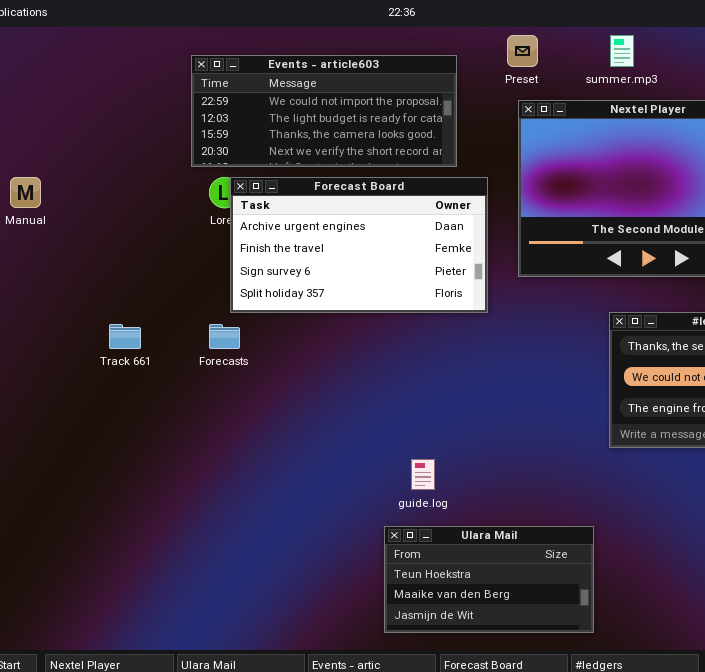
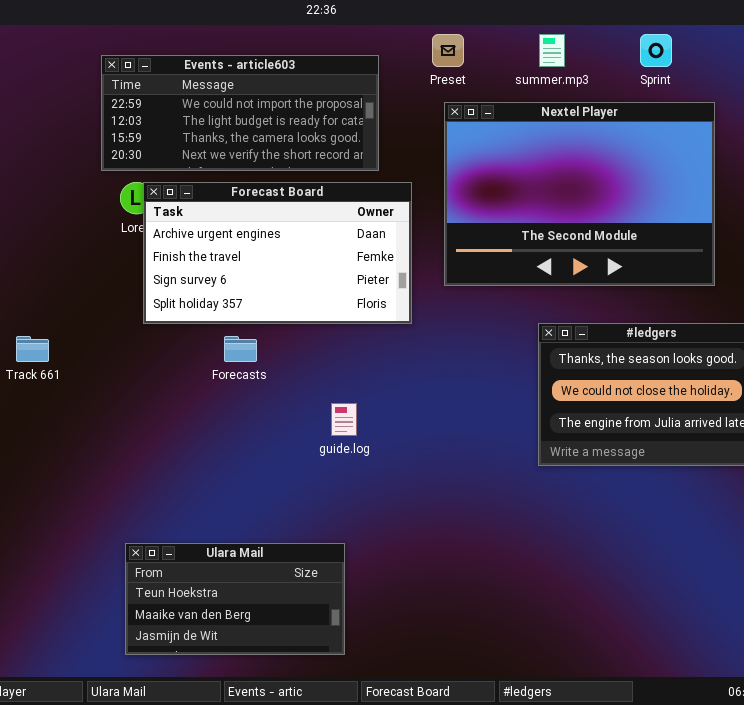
Forecasts: [209,324,240,349] -> [224,336,257,362], moved
guide.log: [411,459,435,490] -> [331,403,357,436], moved
Ulara Mail: [384,526,594,633] -> [125,543,345,655], moved

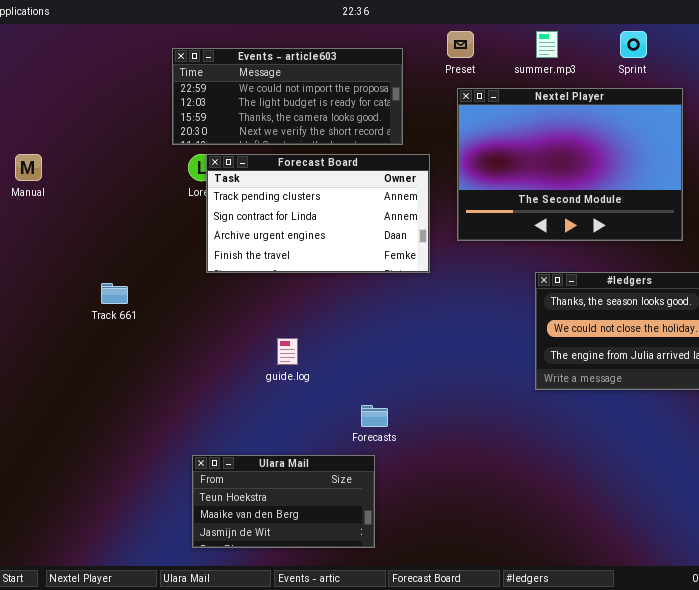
Forecast Board: [143,182,412,324] -> [206,154,430,273], scrolled up 2 rows
Forecasts: [224,336,257,362] -> [361,405,388,427], moved
guide.log: [331,403,357,436] -> [277,338,298,365], moved

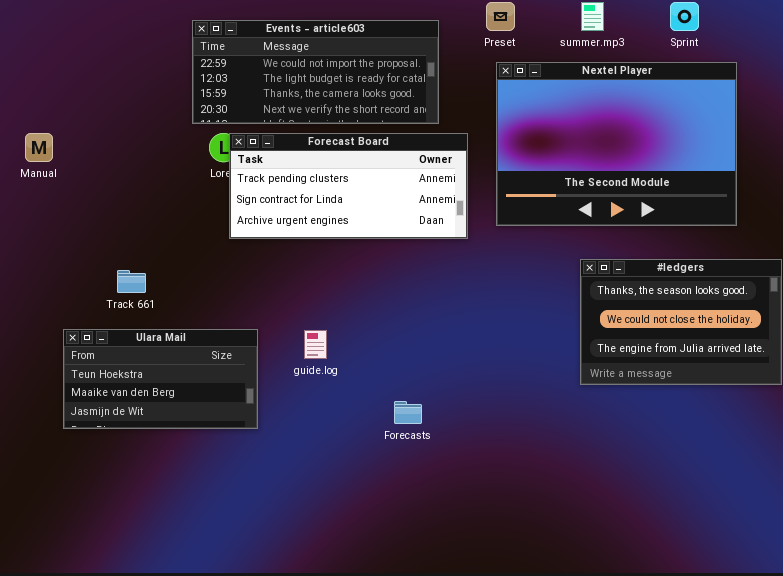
Forecast Board: [206,154,430,273] -> [229,133,468,239], resized
Ulara Mail: [192,455,375,548] -> [63,329,258,429], moved

